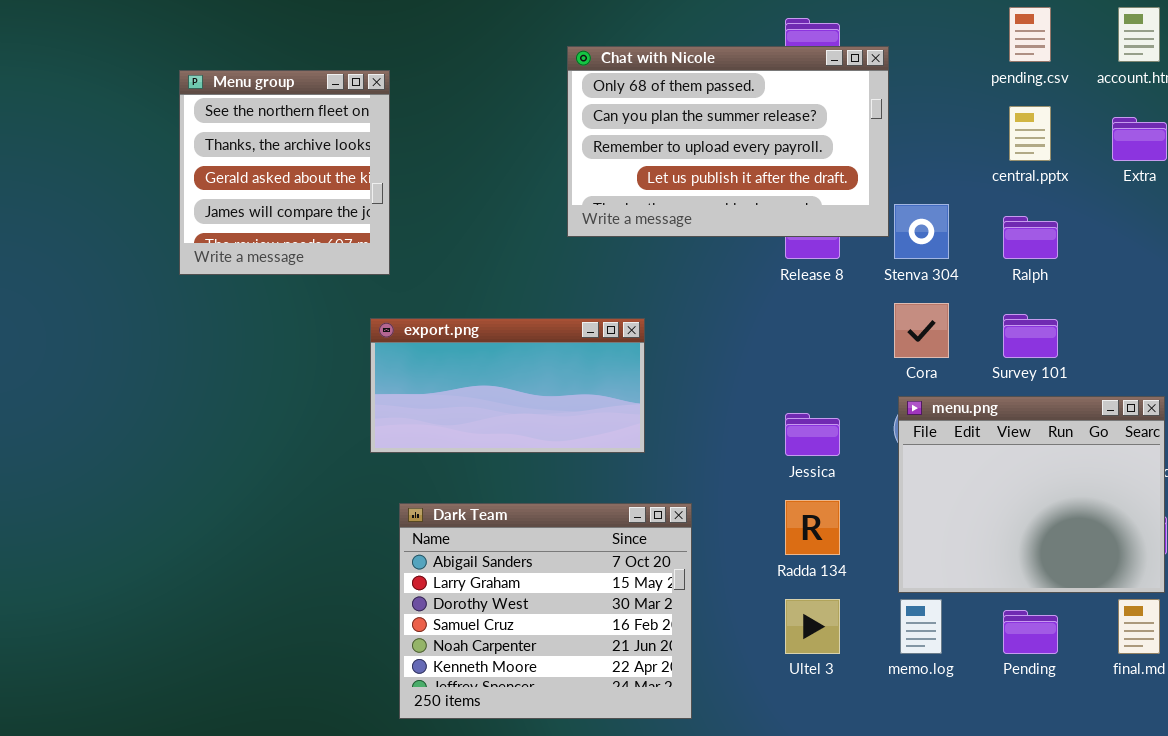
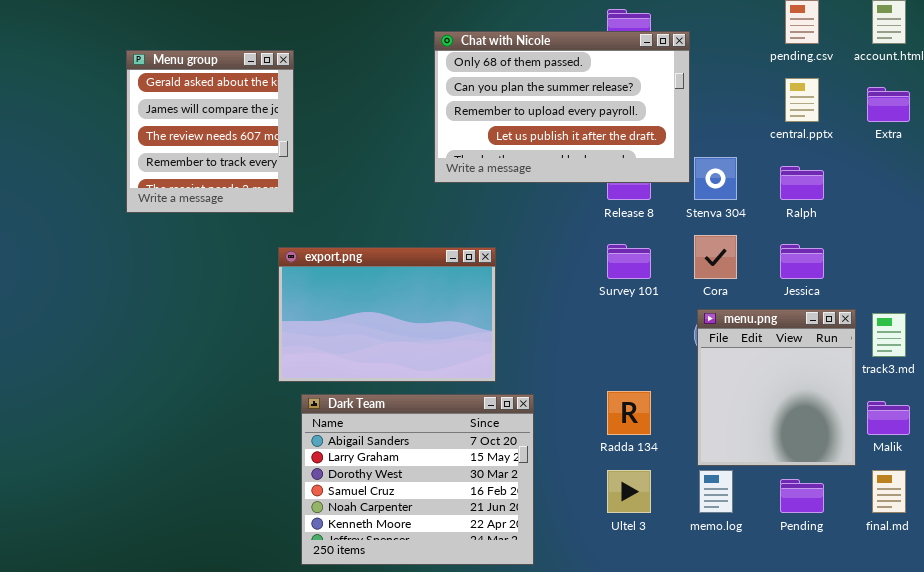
Menu group: [179,70,390,275] -> [126,50,294,213], scrolled down 2 rows
Survey 101: [1003,314,1058,358] -> [607,244,651,279], moved
export.png: [370,318,645,453] -> [278,247,496,382], resized
menu.png: [898,396,1165,593] -> [697,309,856,466], resized
Jessica: [785,413,840,456] -> [780,244,824,279], moved

